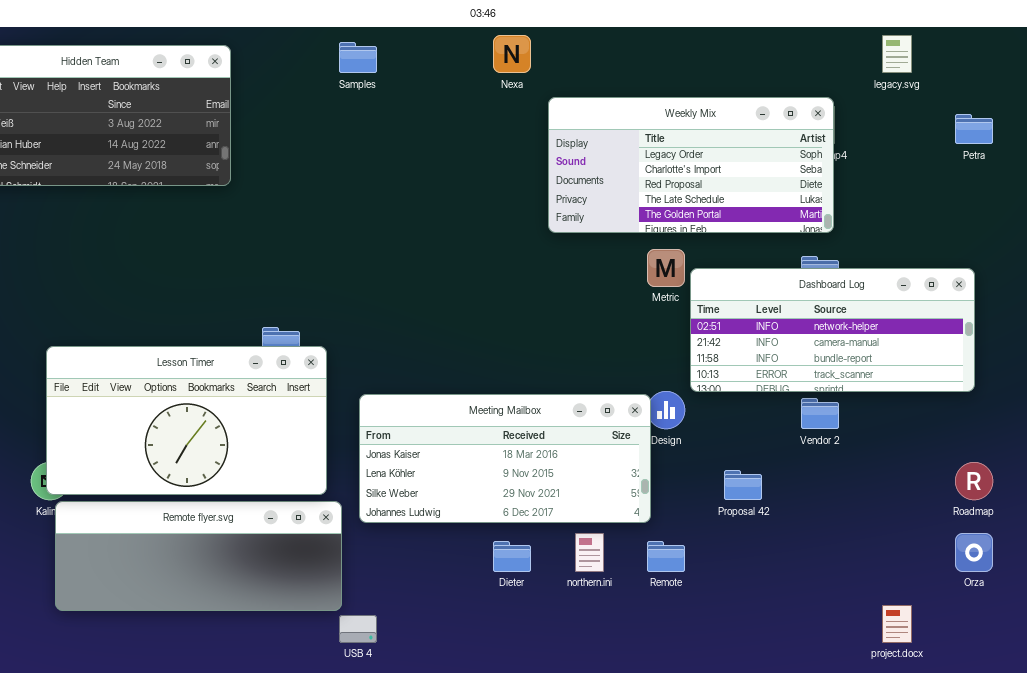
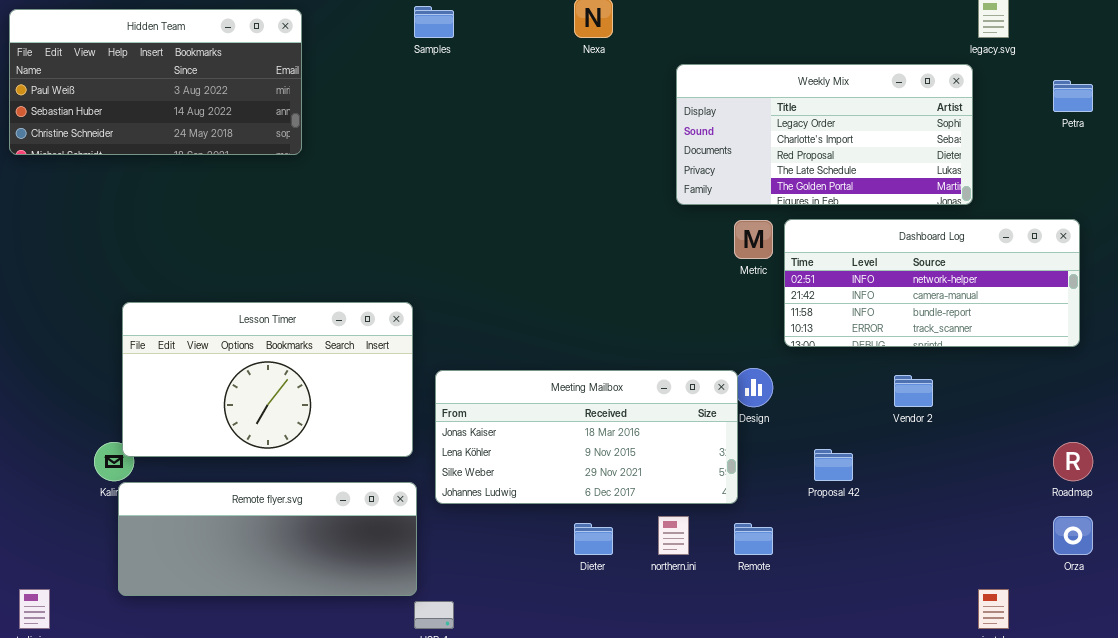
Weekly Mix: [548,97,834,233] -> [676,64,973,205], moved
Dashboard Log: [690,268,975,392] -> [784,219,1080,347], moved
Lesson Timer: [46,346,327,495] -> [122,302,413,457], moved

